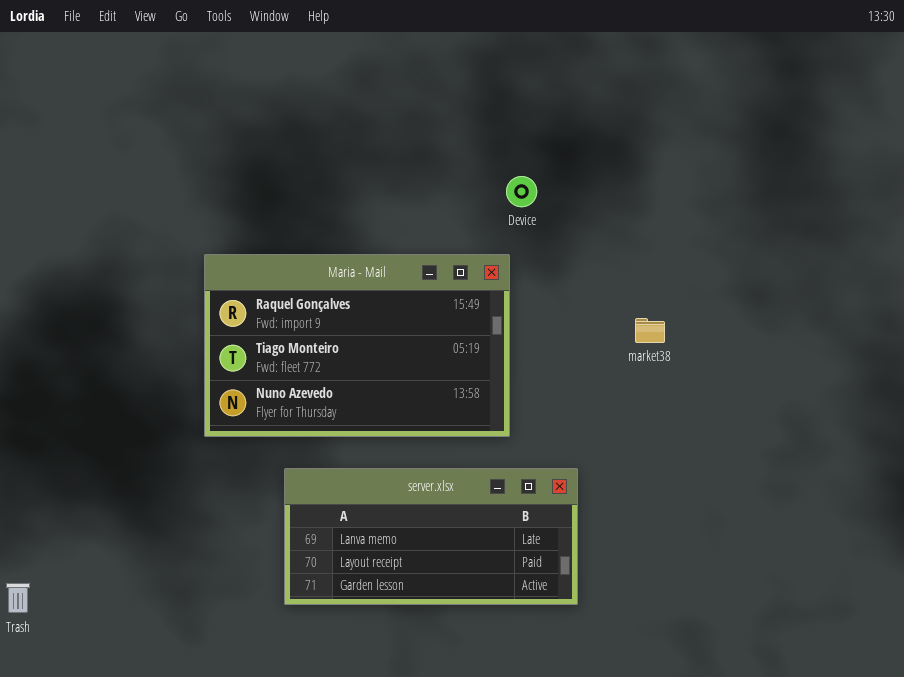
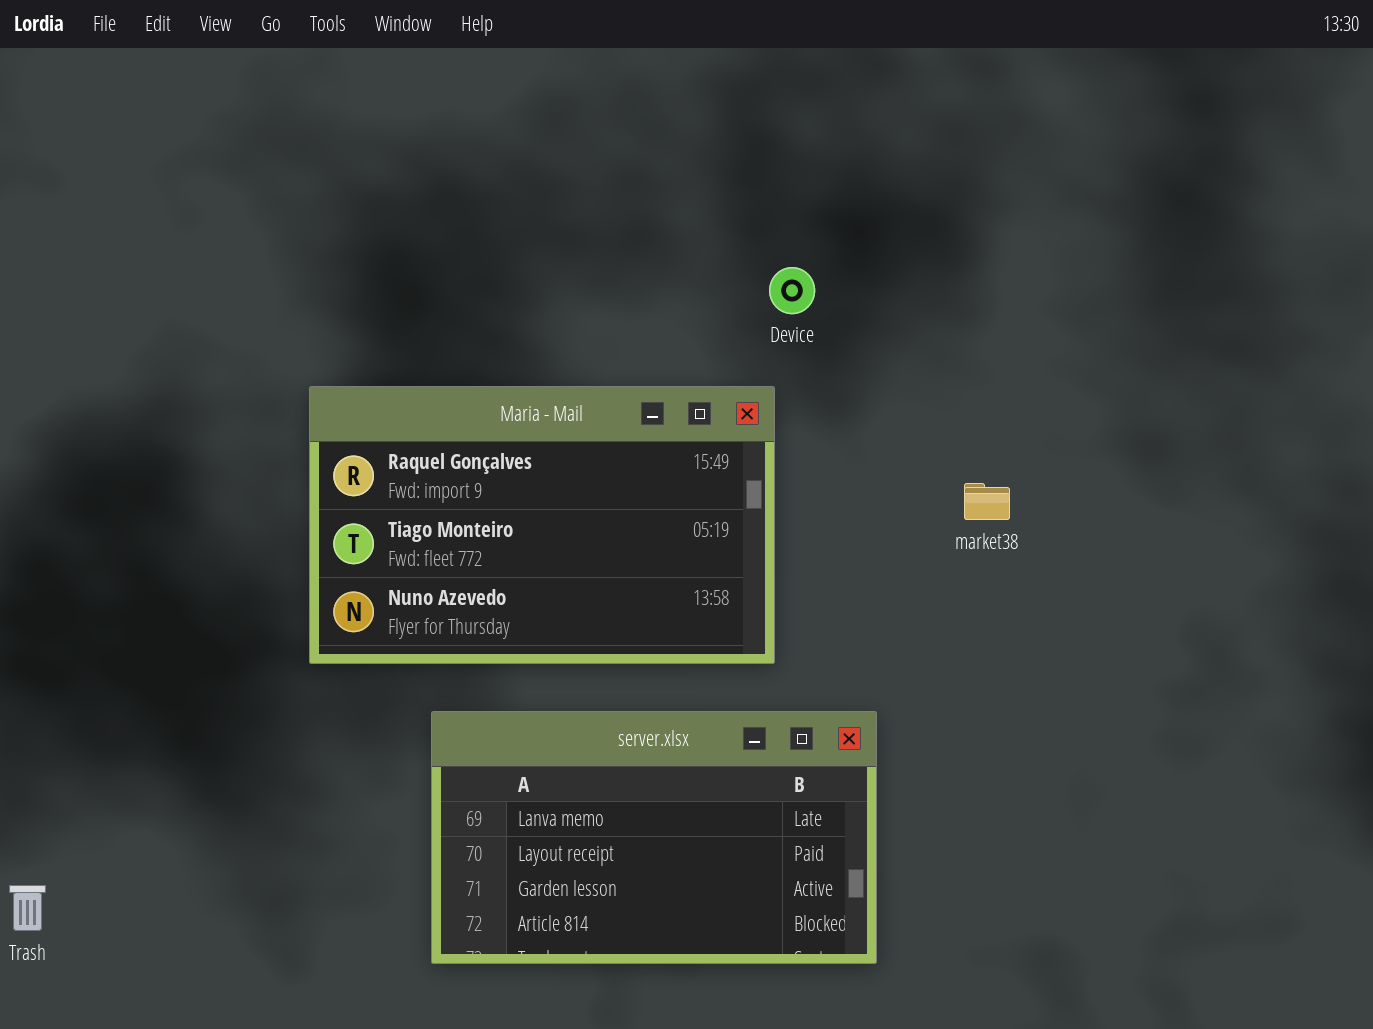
server.xlsx: [284,468,578,605] -> [431,711,877,964], resized

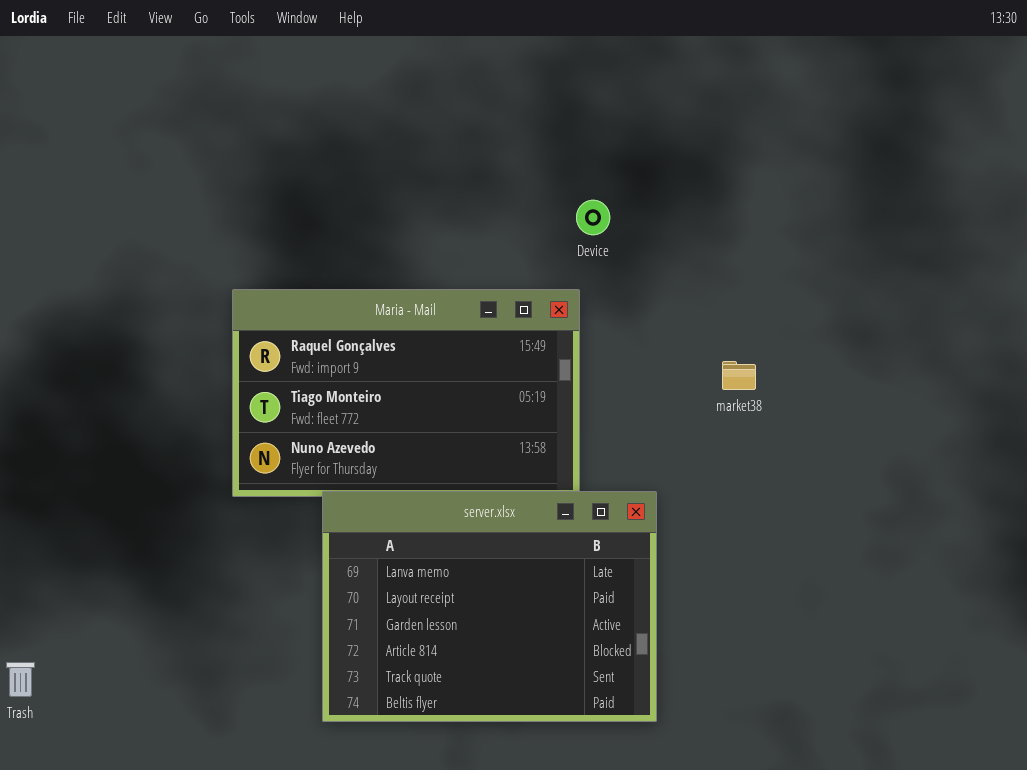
server.xlsx: [431,711,877,964] -> [322,491,657,722], resized

